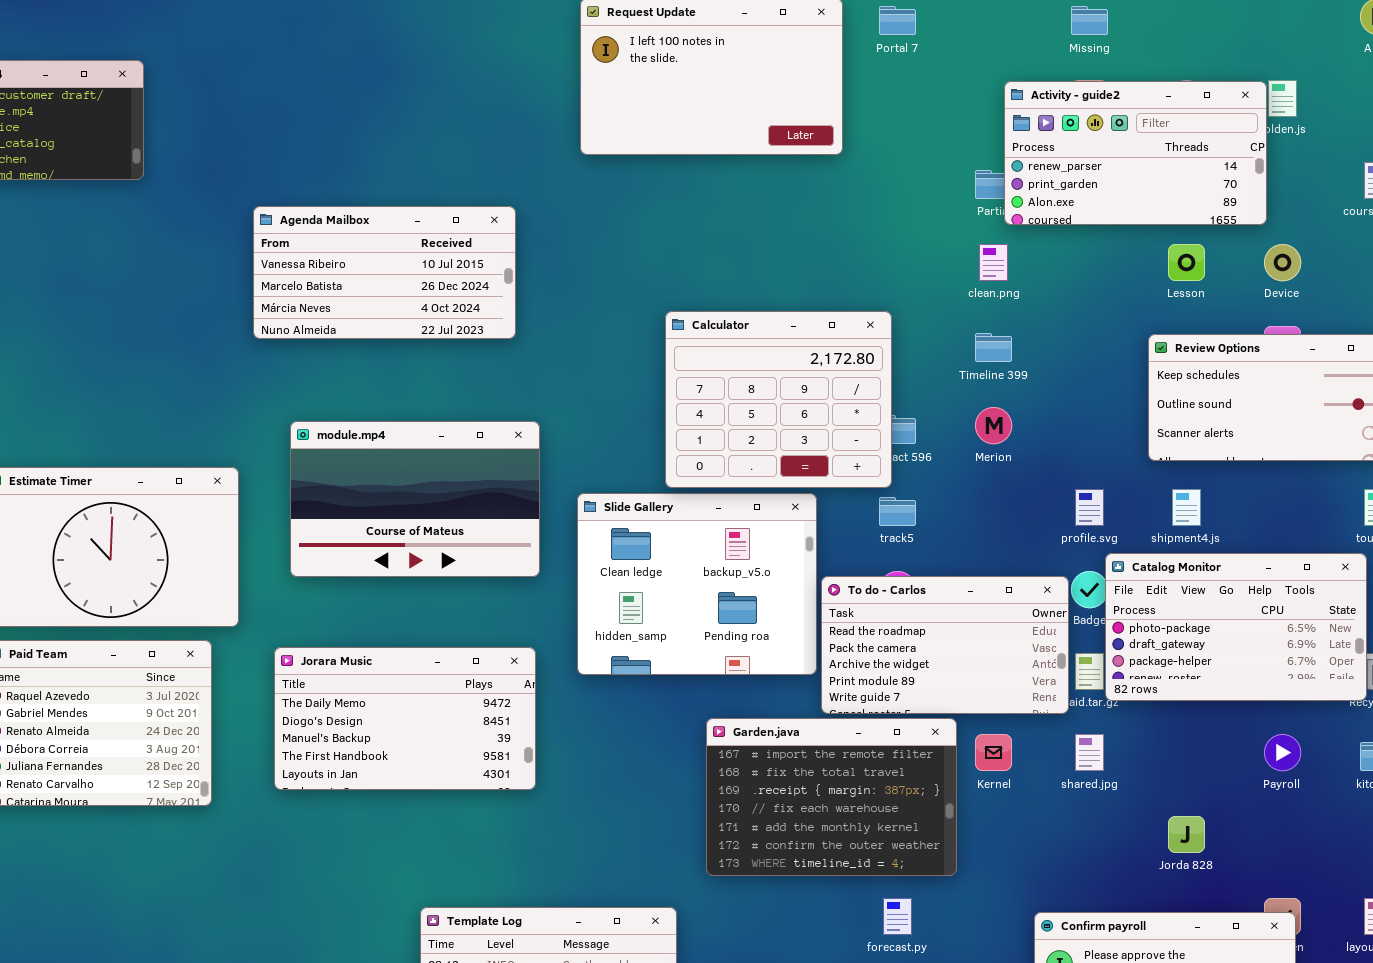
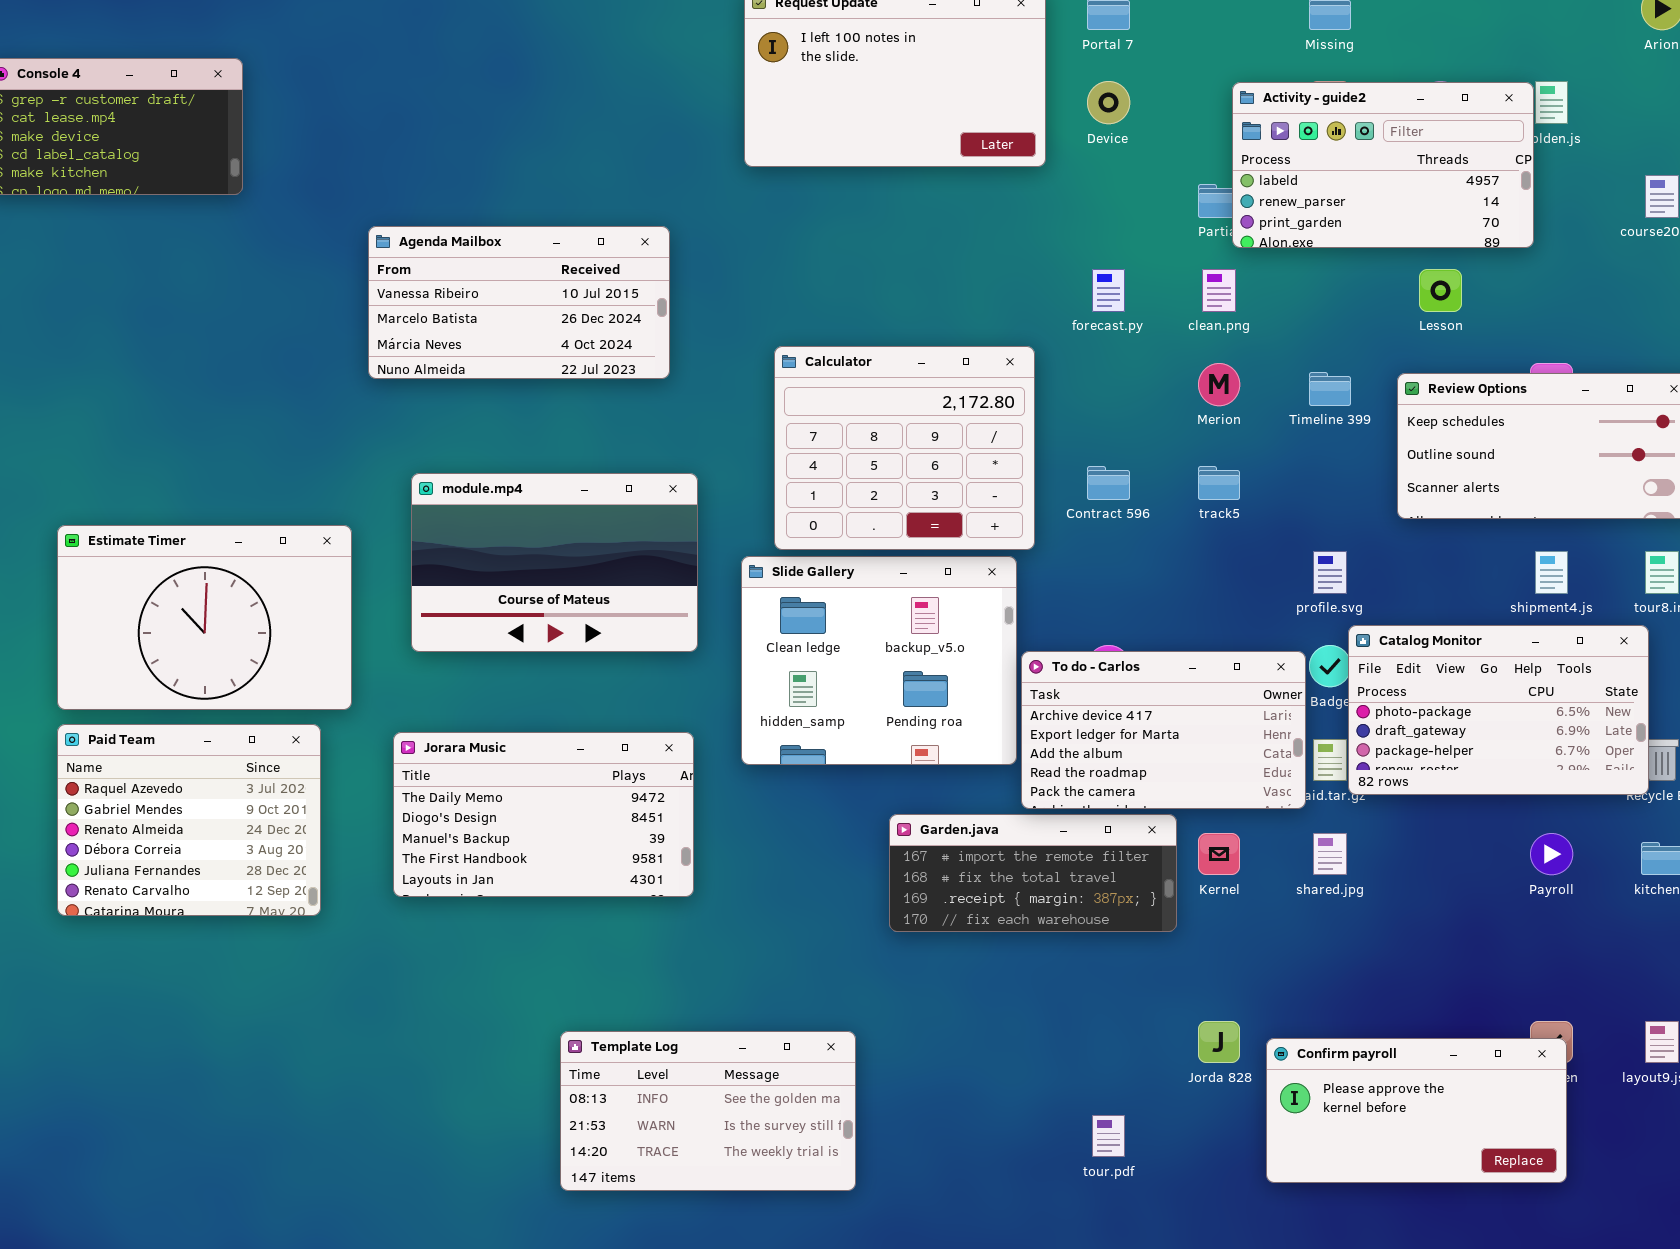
Activity - guide2: [1004,81,1267,225] -> [1232,82,1534,248], scrolled up 1 row
Device: [1264,244,1301,281] -> [1087,81,1130,124], moved
Calculator: [665,311,892,488] -> [774,346,1035,550], moved
Timeline 399: [975,333,1012,362] -> [1309,372,1351,406], moved
Merion: [975,407,1012,444] -> [1198,363,1240,406], moved
shipment4.js: [1172,489,1201,526] -> [1535,551,1568,594], moved
track5: [879,497,916,526] -> [1198,466,1240,500], moved
To do - Carlos: [821,576,1069,714] -> [1021,651,1306,809], scrolled up 3 rows
Garden.java: [706,718,957,876] -> [889,814,1177,932], resized
Jorda 828: [1168,816,1205,853] -> [1198,1021,1240,1063], moved
forecast.py: [883,898,912,935] -> [1092,269,1125,312], moved

